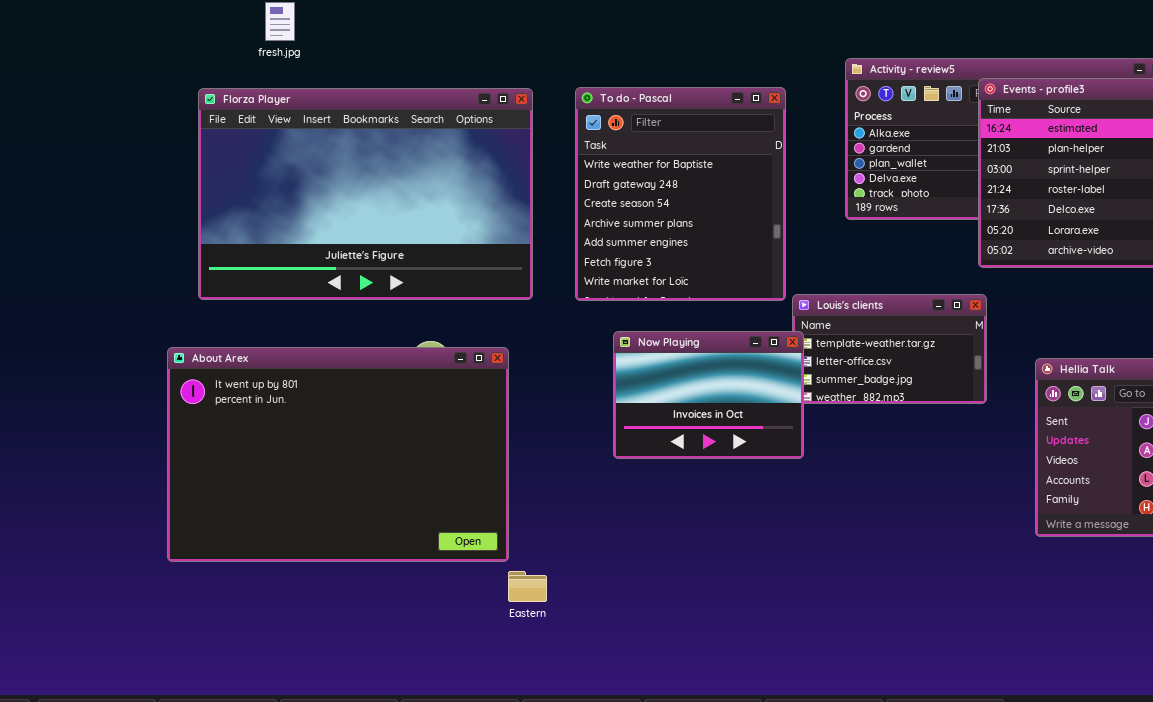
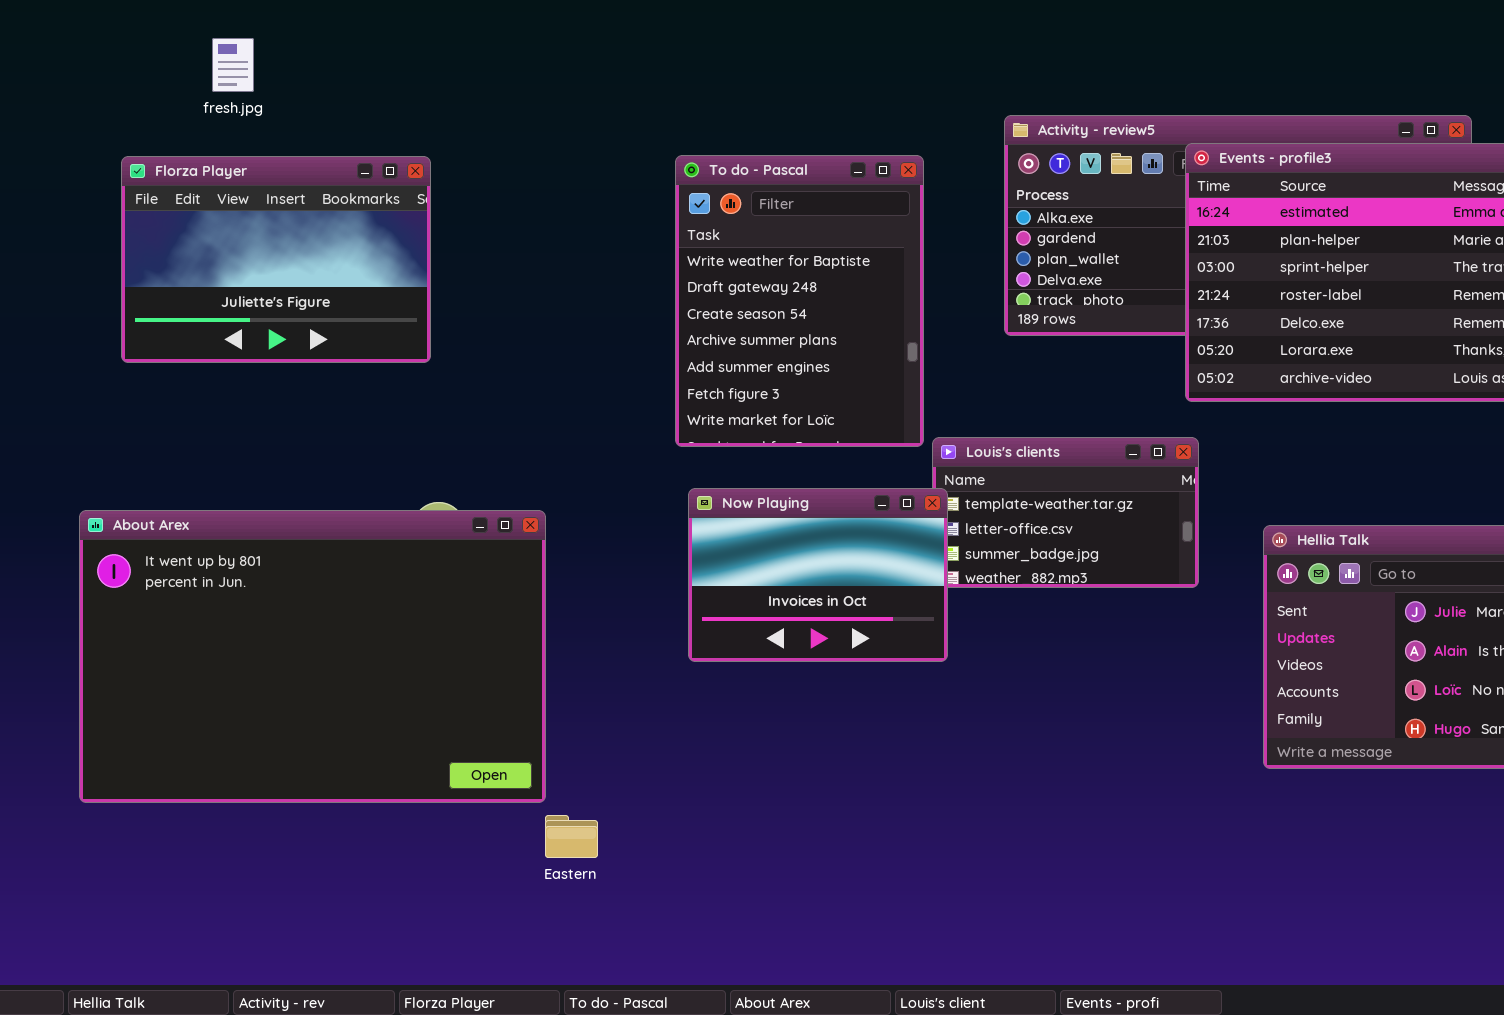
To do - Pascal: [575,87,786,301] -> [675,155,924,447], resized
Florza Player: [198,88,533,300] -> [121,156,431,363], resized

